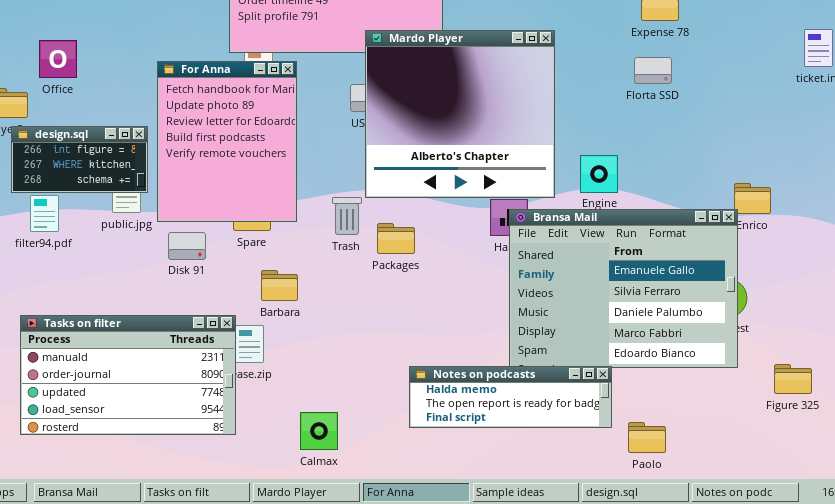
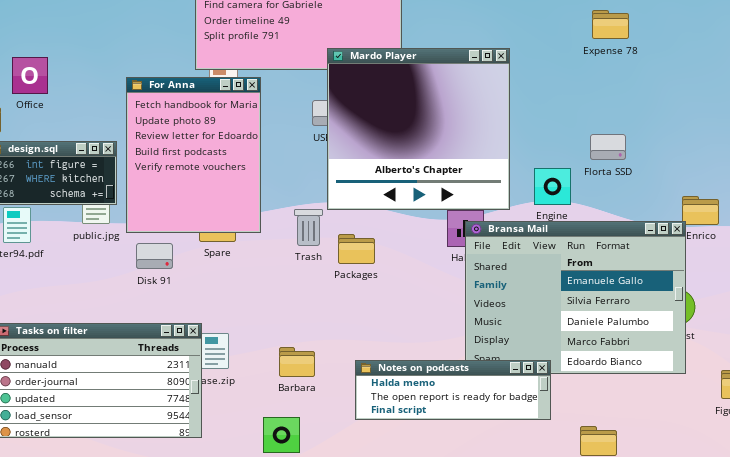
Florta SSD: [634,57,672,84] -> [590,134,626,160], moved
Barbara: [261,270,298,301] -> [279,347,315,377], moved
Notes on podcasts: [409,366,612,428] -> [355,360,551,420], moved

